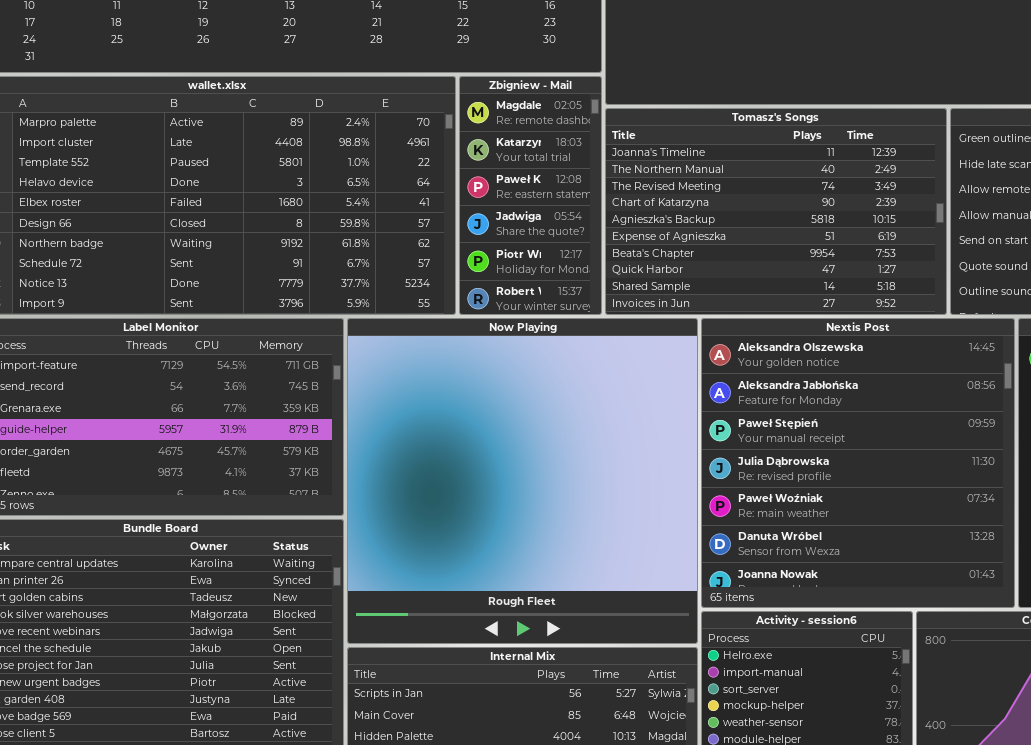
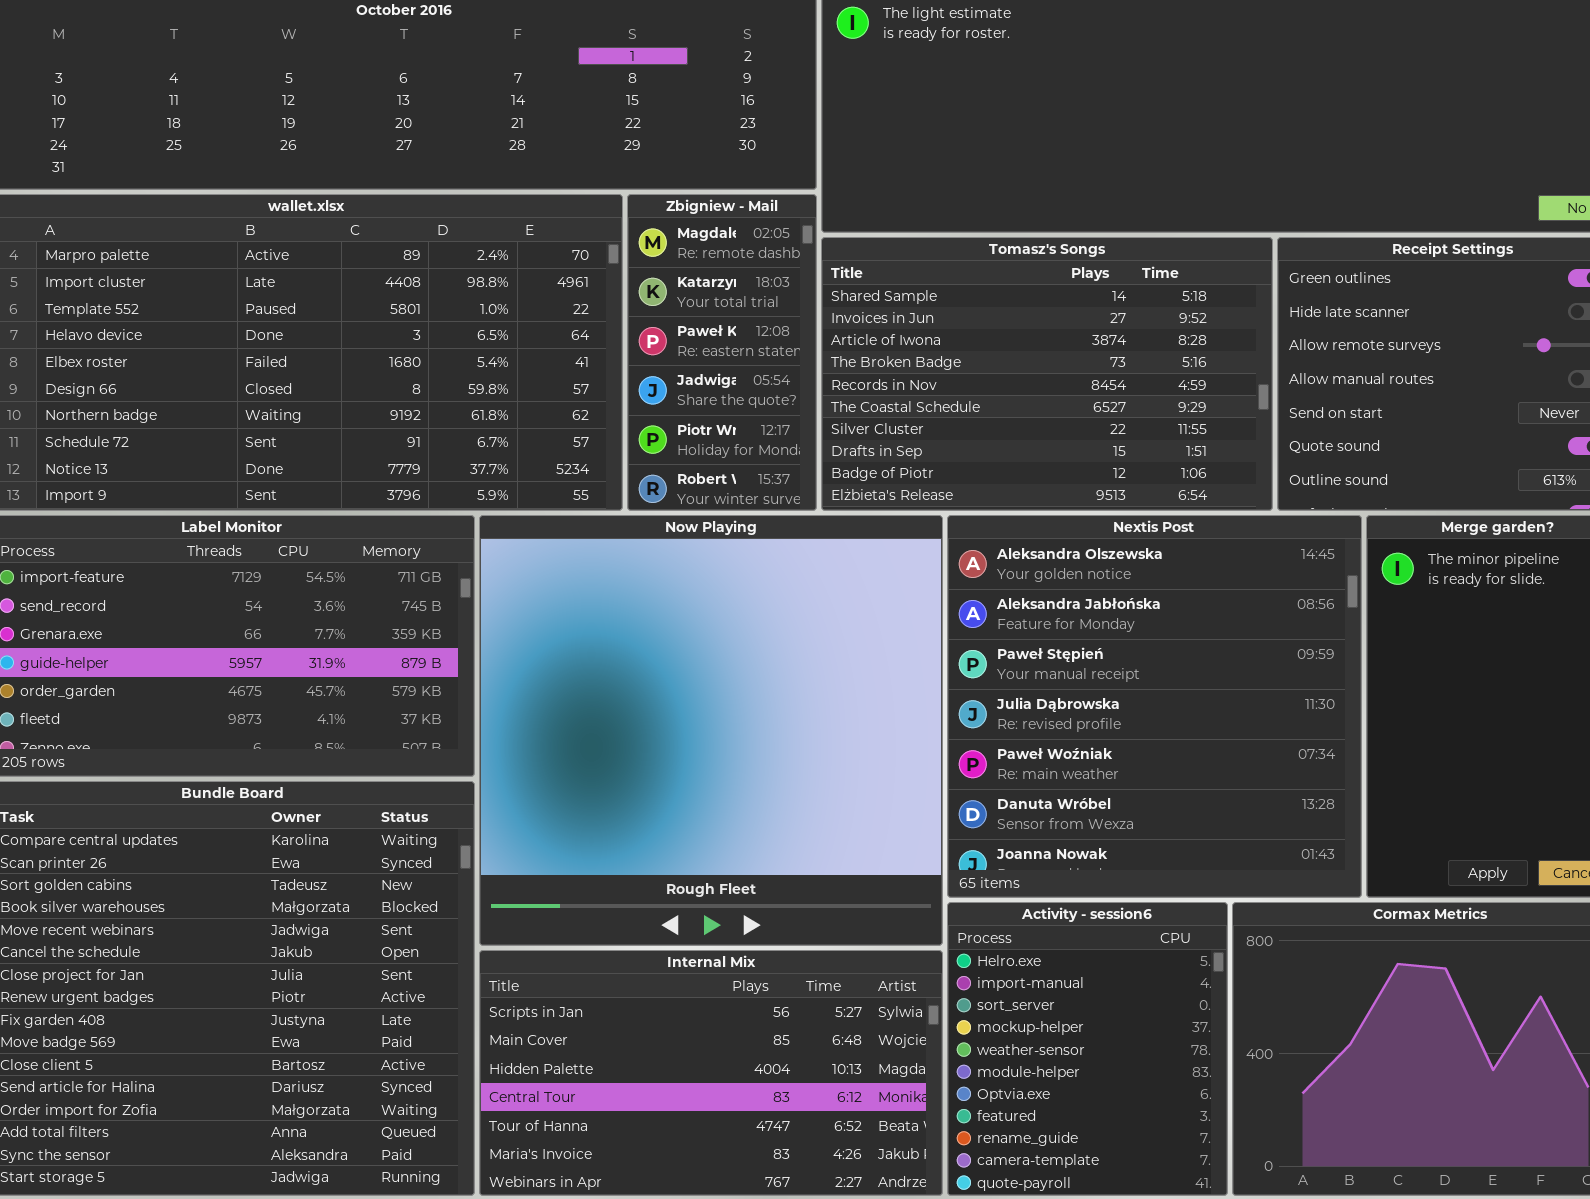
Tomasz's Songs: [605,108,947,315] -> [821,237,1273,511], scrolled down 8 rows

